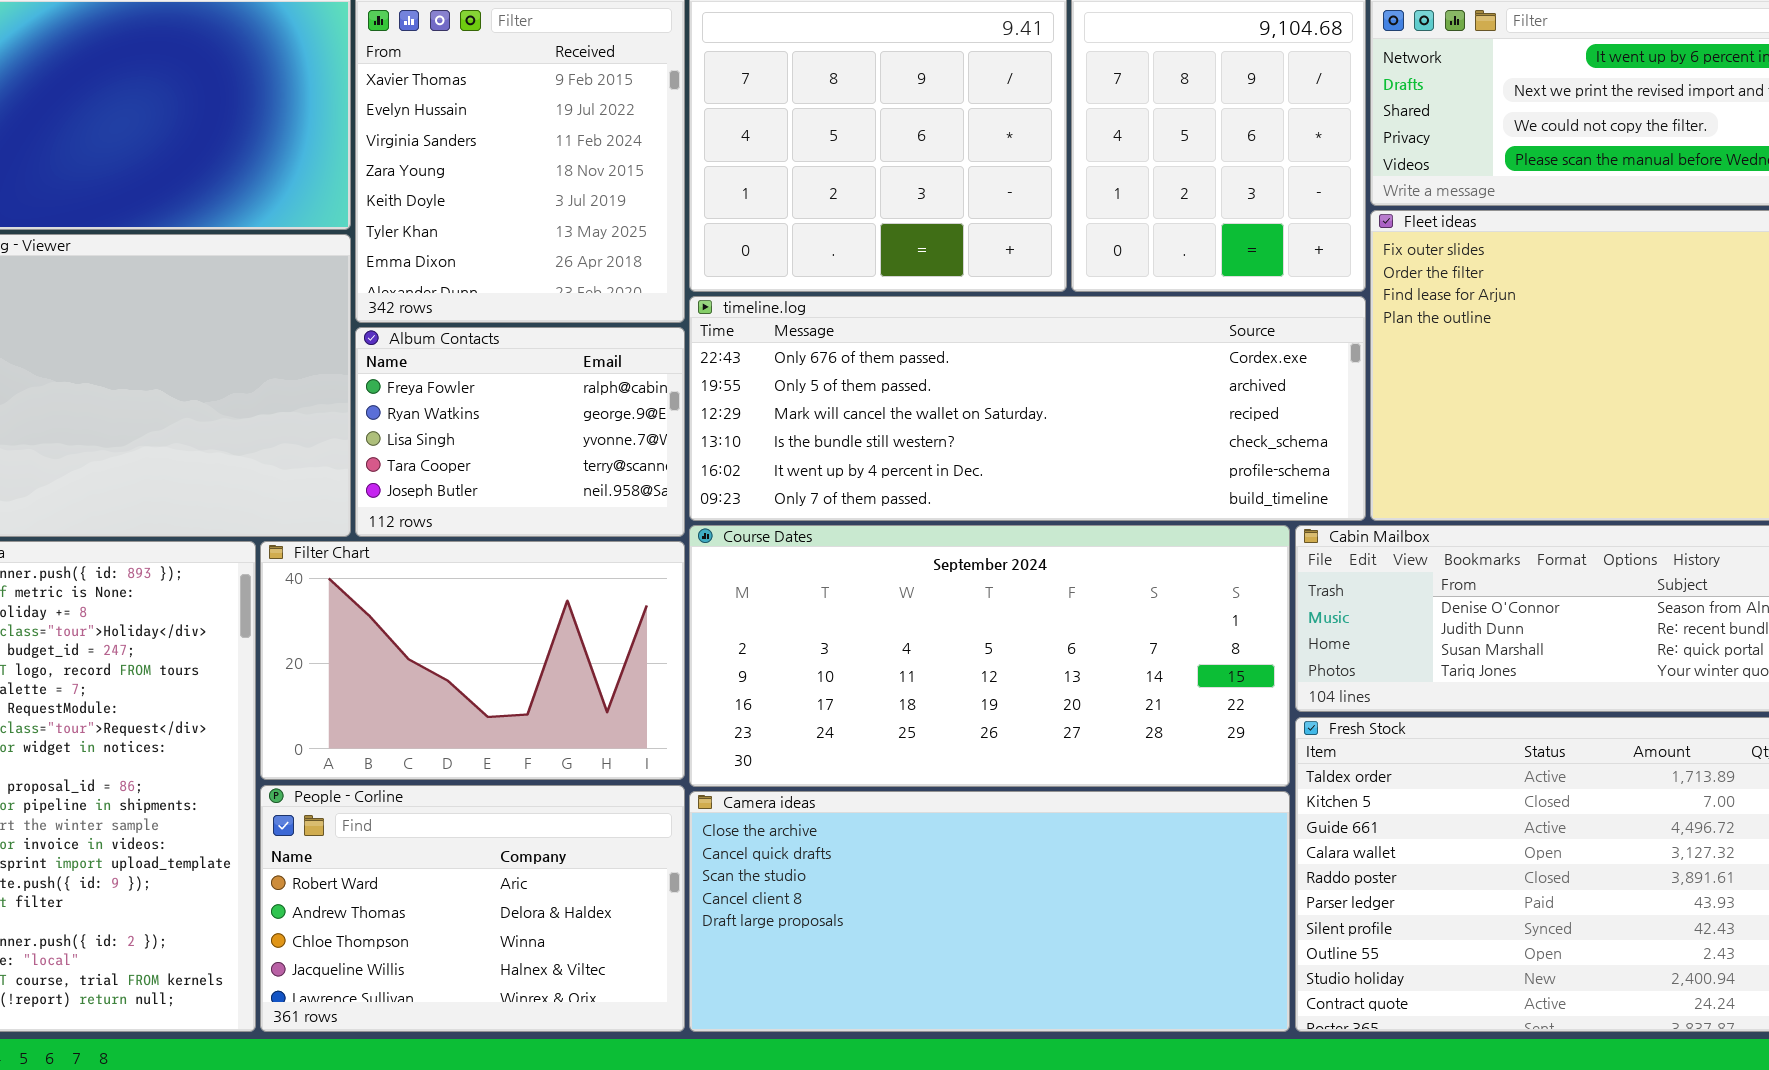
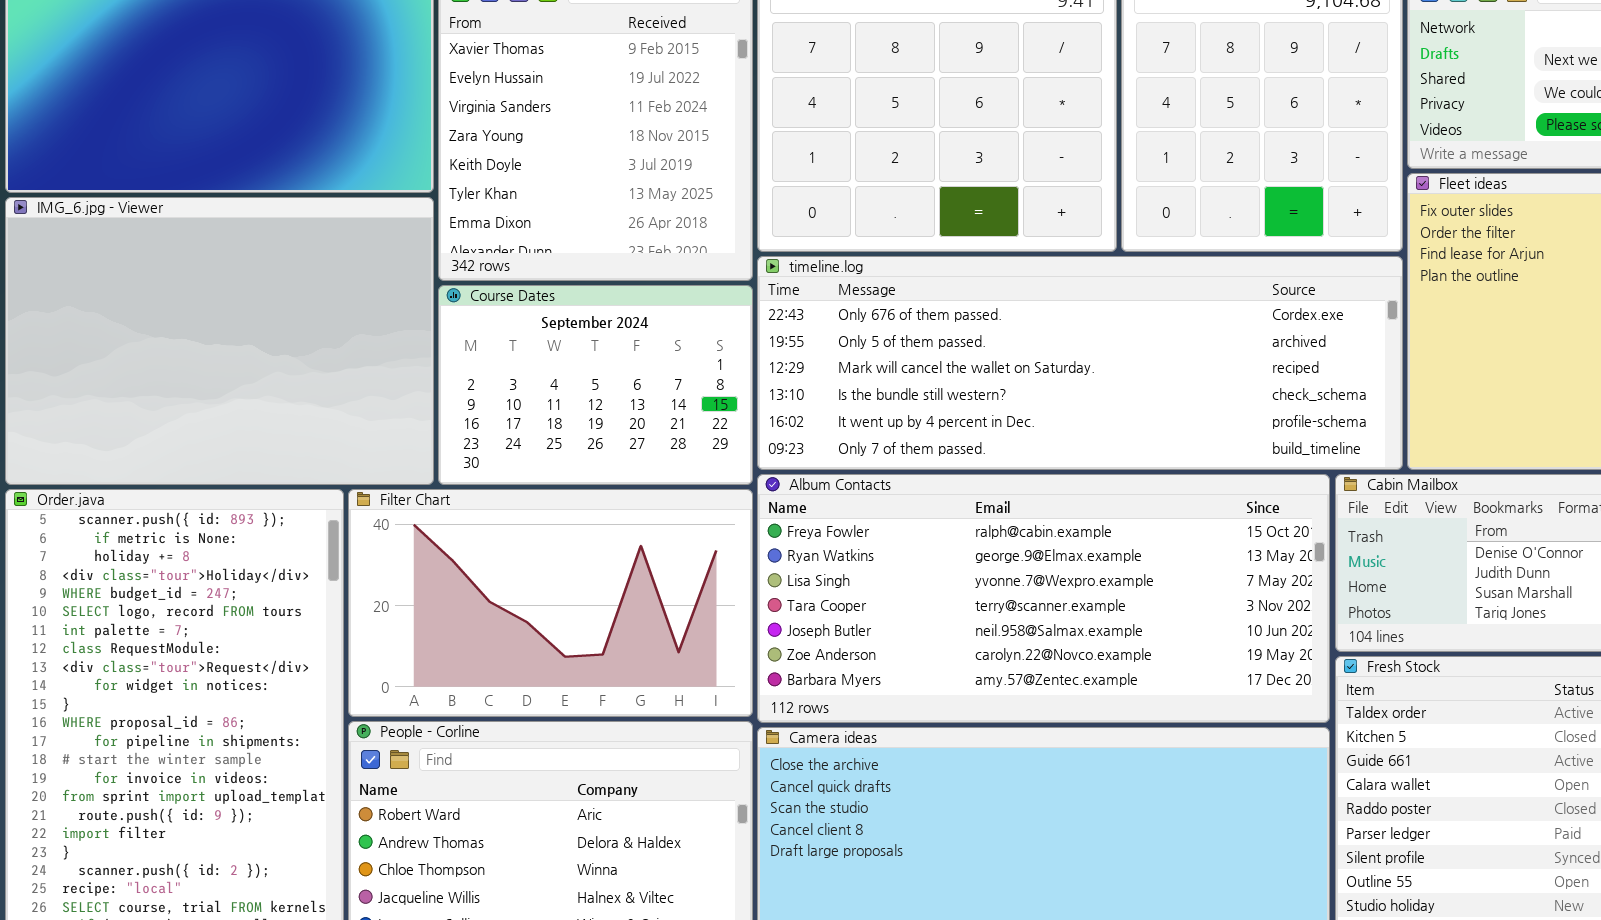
Album Contacts: [355,327,685,537] -> [757,474,1330,723], moved, resized
Course Dates: [689,525,1290,787] -> [438,285,753,485], moved, resized

